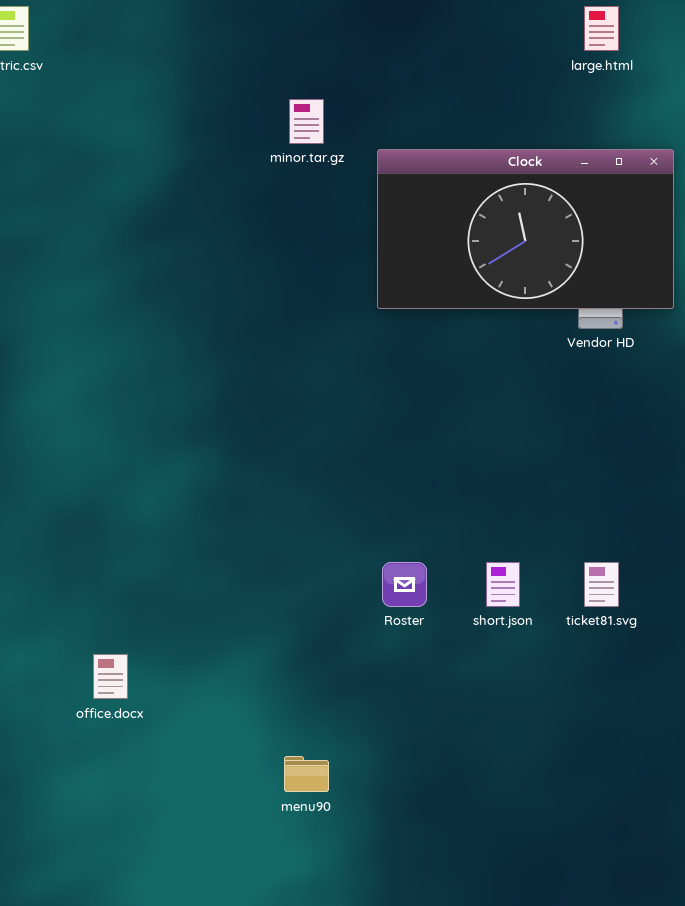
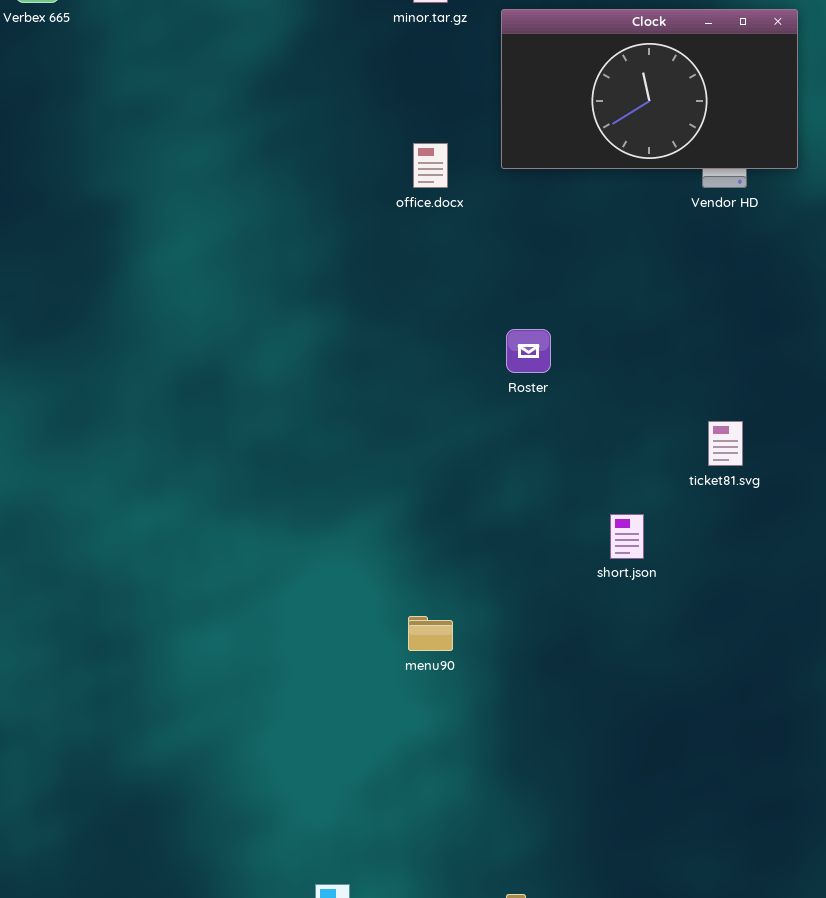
Roster: [382,562,427,607] -> [506,329,551,373], moved
short.json: [486,562,520,607] -> [610,514,644,559], moved
office.docx: [93,654,128,699] -> [413,143,448,188], moved

